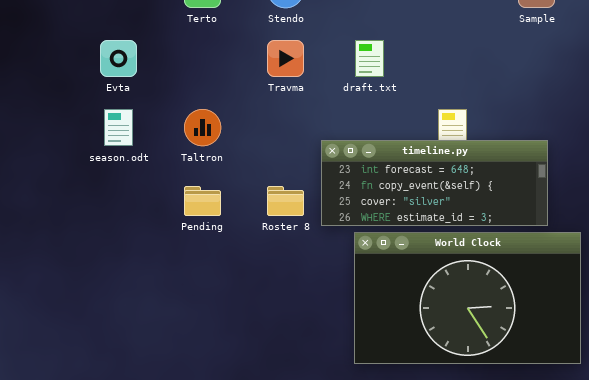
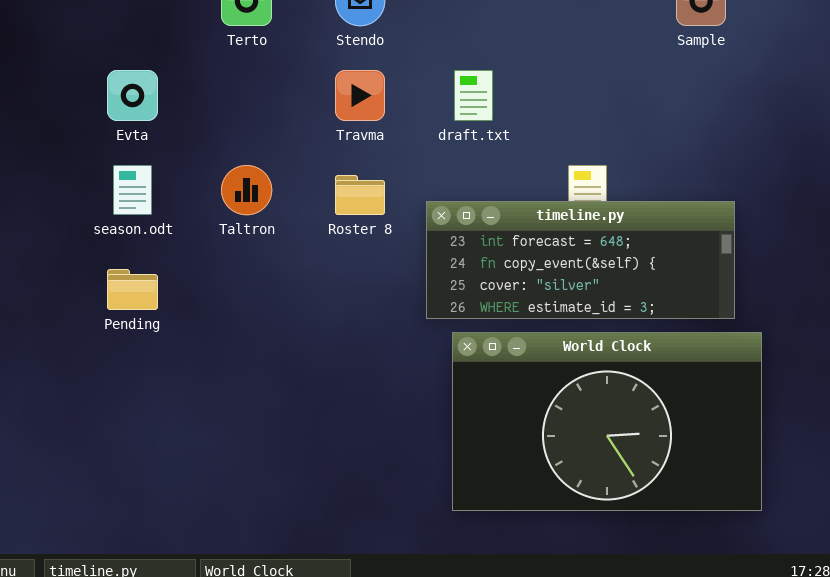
timeline.py: [321,140,548,226] -> [426,201,735,319], moved
Pending: [184,186,221,216] -> [107,269,158,310], moved
Roster 8: [267,186,304,216] -> [335,175,385,215], moved

